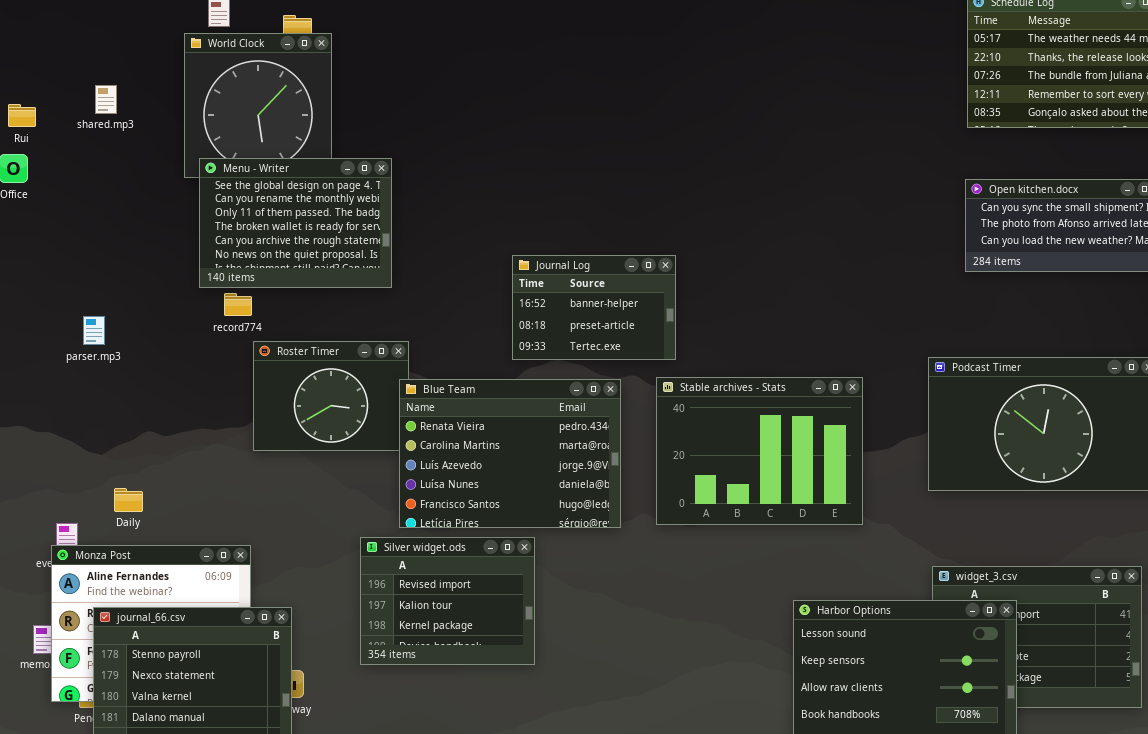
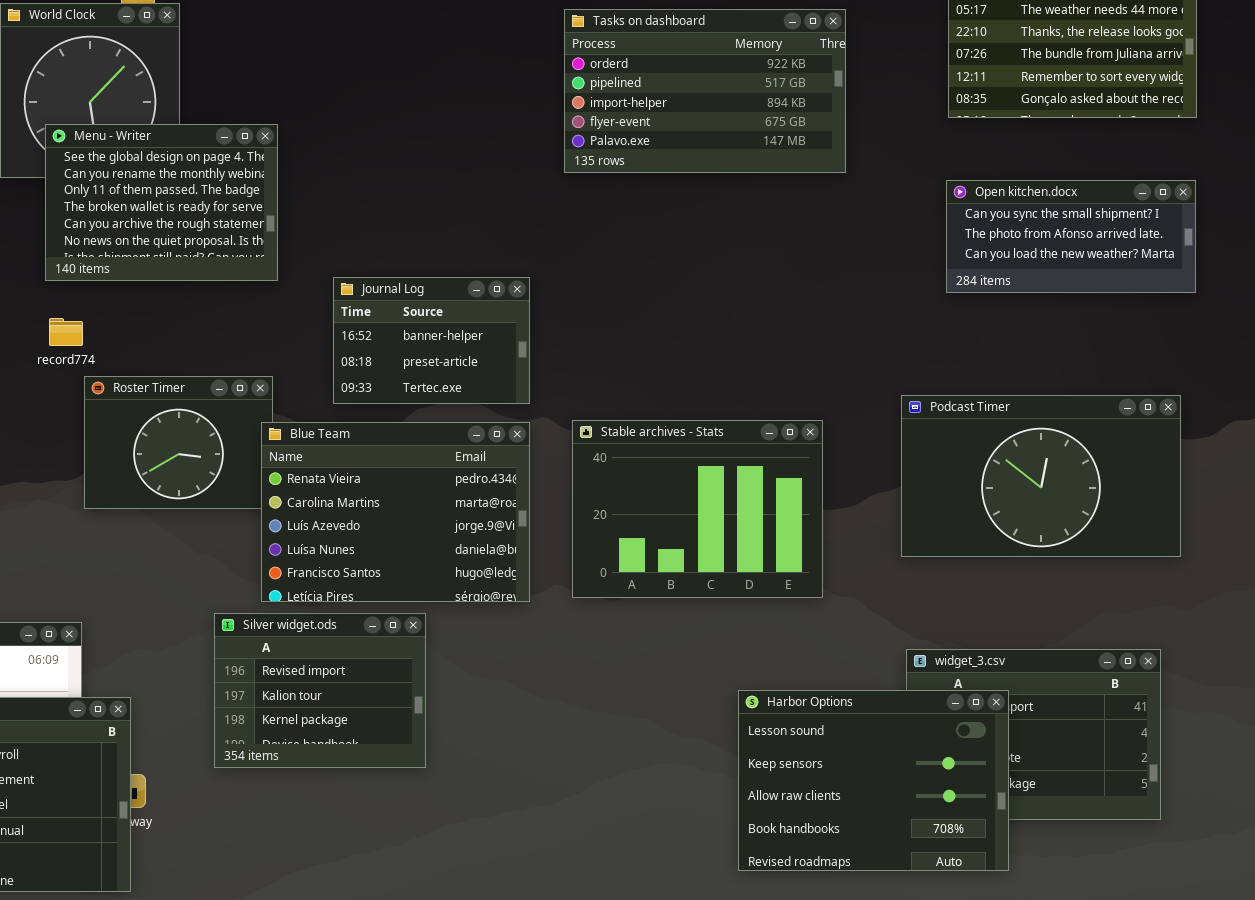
Tasks on dashboard: none -> [564,9,846,173], opened
Menu - Writer: [199,158,392,288] -> [45,124,278,281], moved
Journal Log: [512,255,676,360] -> [333,277,530,404], moved

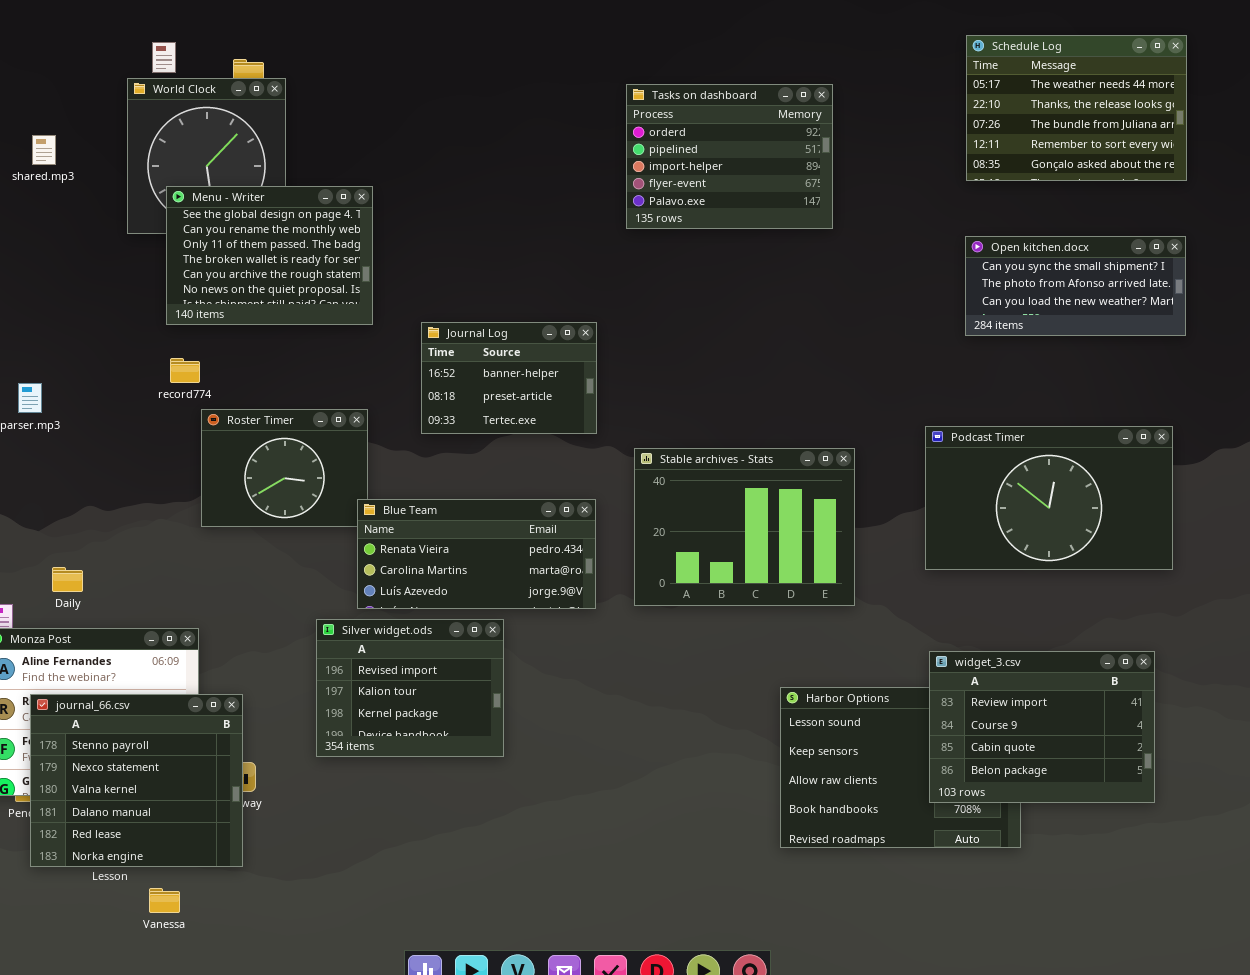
Tasks on dashboard: [564,9,846,173] -> [626,84,833,229], resized
Blue Team: [261,422,530,602] -> [357,499,596,609], resized
widget_3.csv: [906,649,1161,820] -> [929,651,1155,803], raised

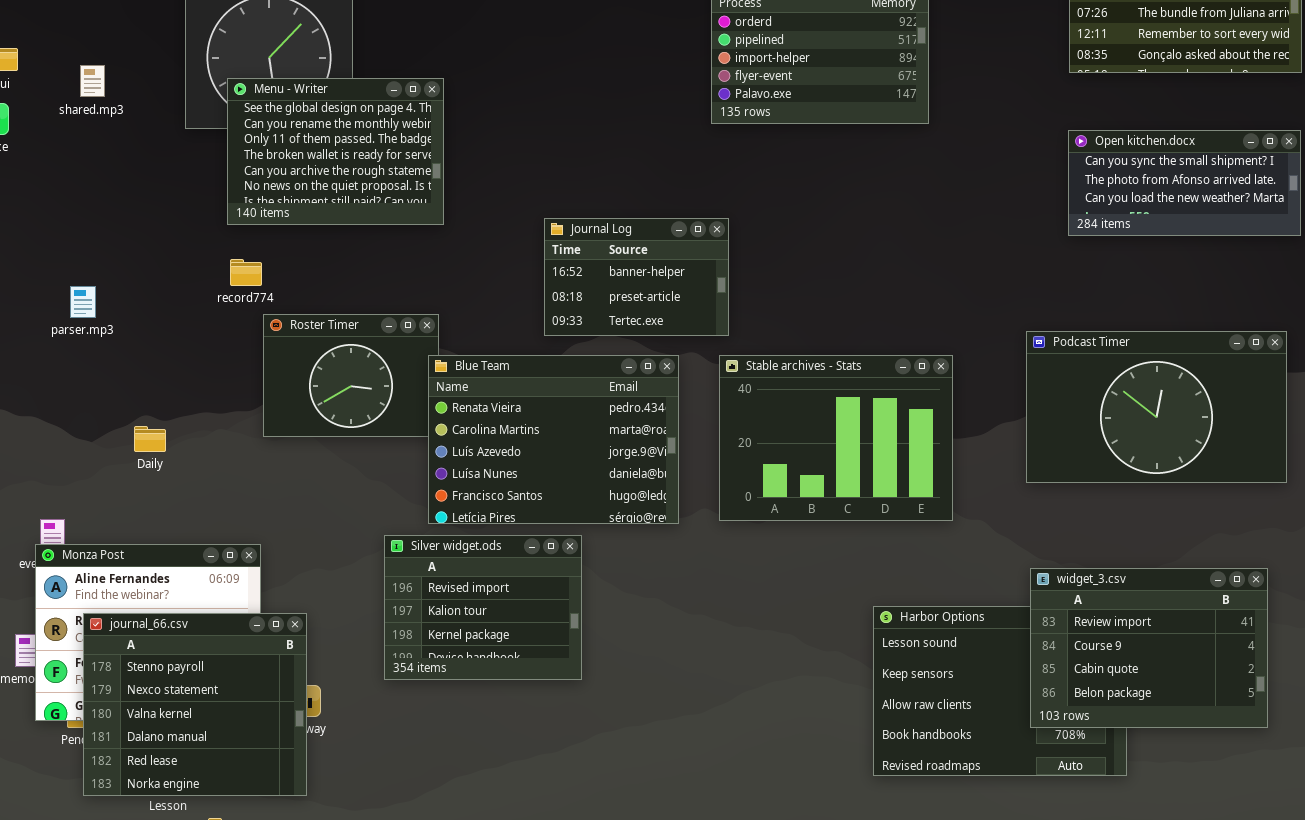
shared.mp3: [32,135,56,165] -> [80,65,105,97], moved
Journal Log: [421,322,597,434] -> [544,218,729,336], moved
Blue Team: [357,499,596,609] -> [428,355,679,524], resized
Daily: [52,567,83,592] -> [134,426,166,452], moved

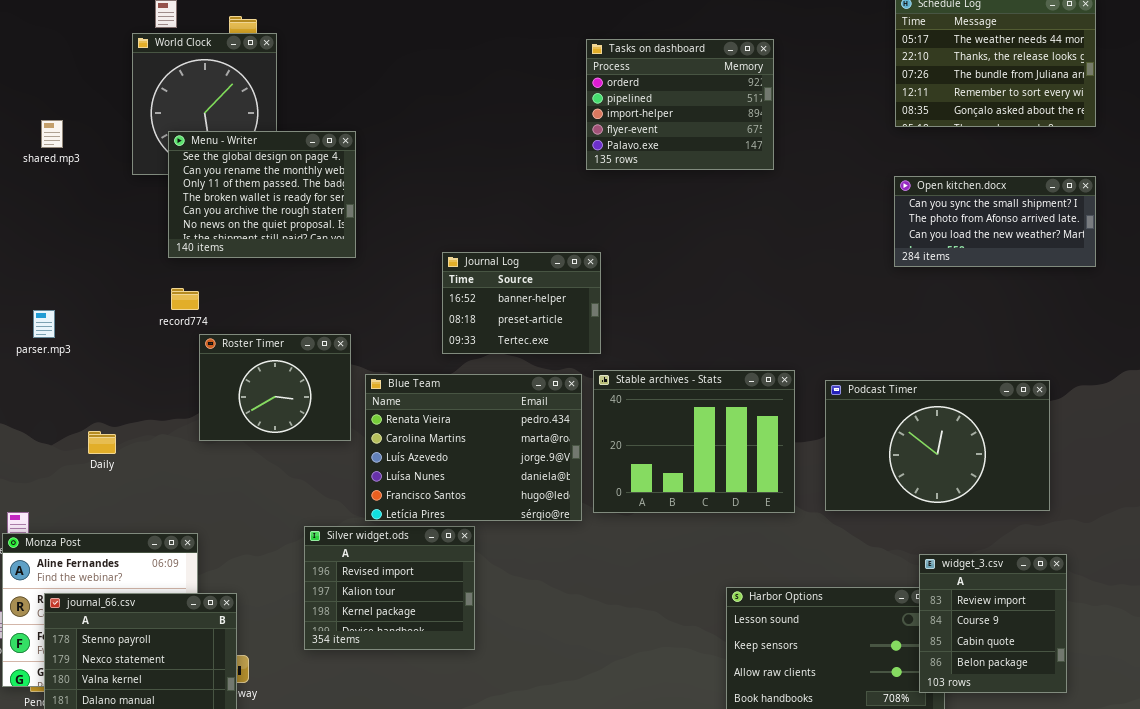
Podcast Timer: [1026,331,1287,483] -> [825,380,1050,511], moved
Blue Team: [428,355,679,524] -> [365,374,582,521], moved
widget_3.csv: [1030,568,1268,728] -> [919,554,1067,693], resized

